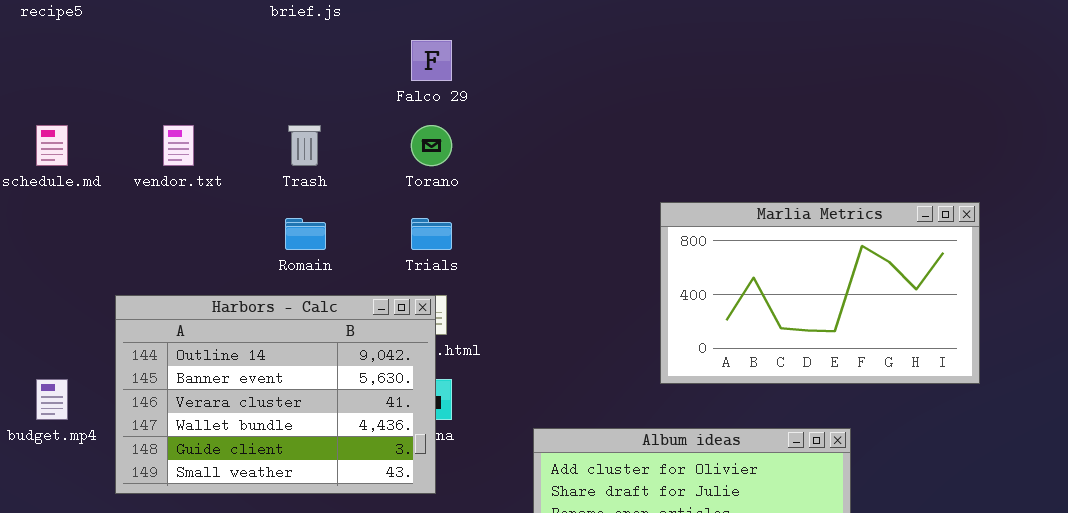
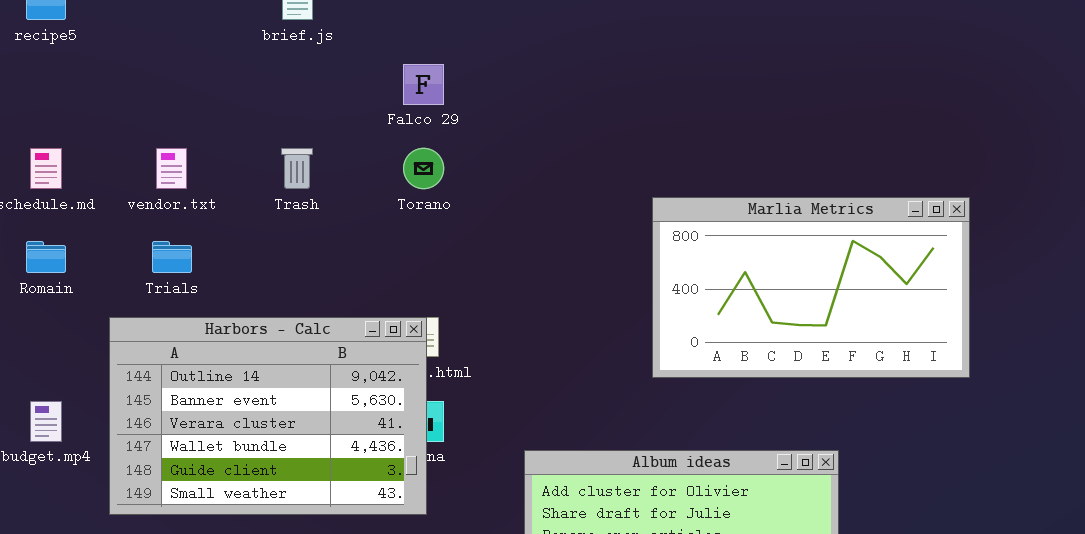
Marlia Metrics: [660,202,980,384] -> [652,197,970,378], moved
Romain: [285,218,326,250] -> [26,241,66,273], moved
Trials: [411,218,452,250] -> [152,241,192,273], moved

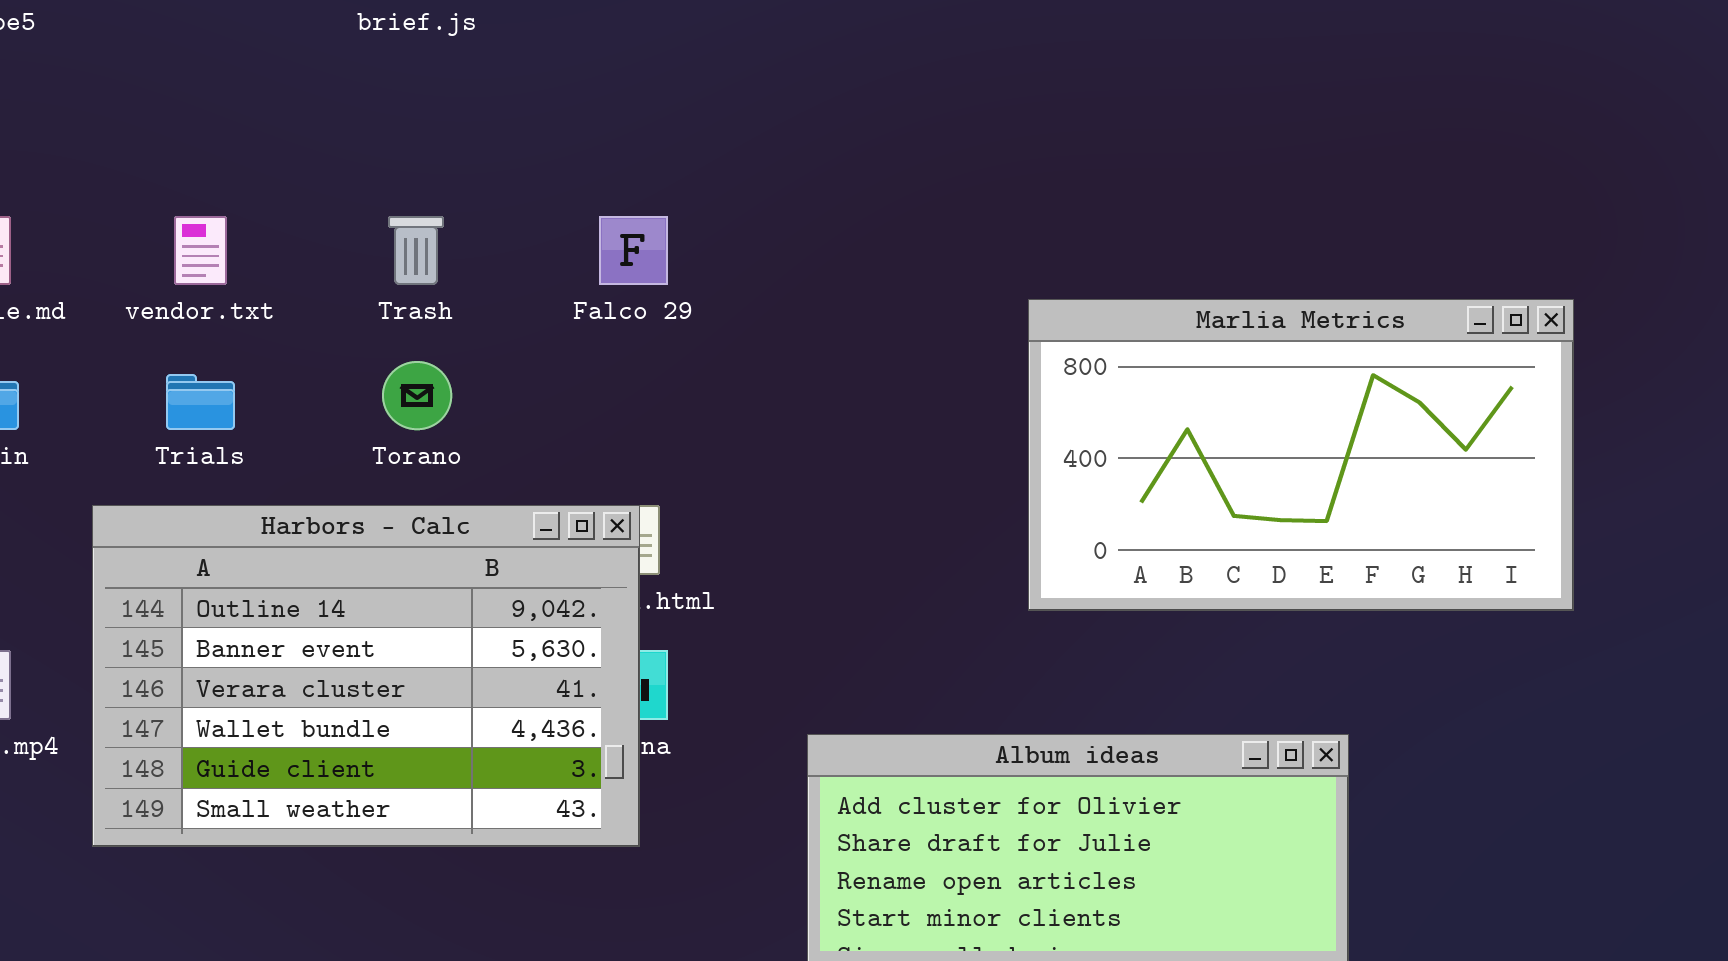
Falco 29: [403,64,444,105] -> [599,216,668,285], moved
Torano: [403,148,444,189] -> [382,361,452,430], moved

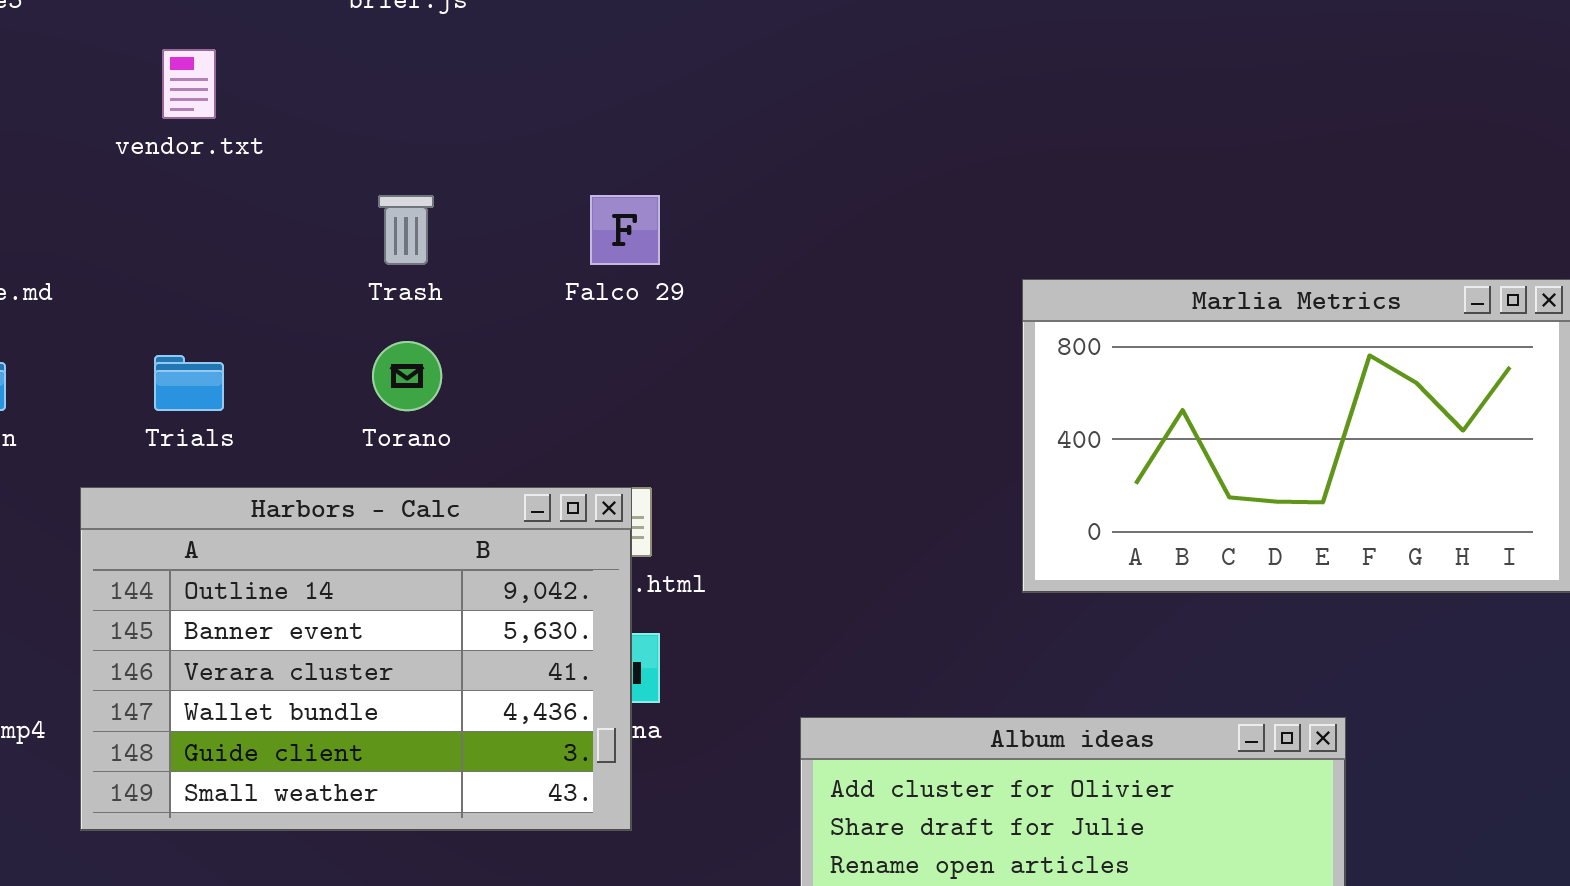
vendor.txt: [174,216,227,285] -> [162,49,216,119], moved

